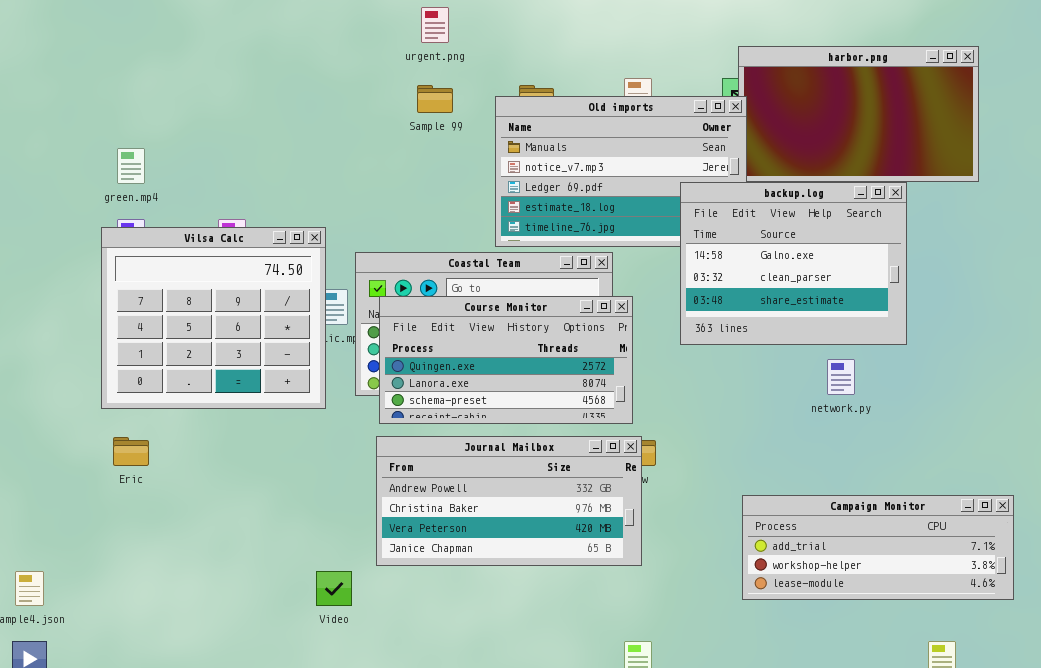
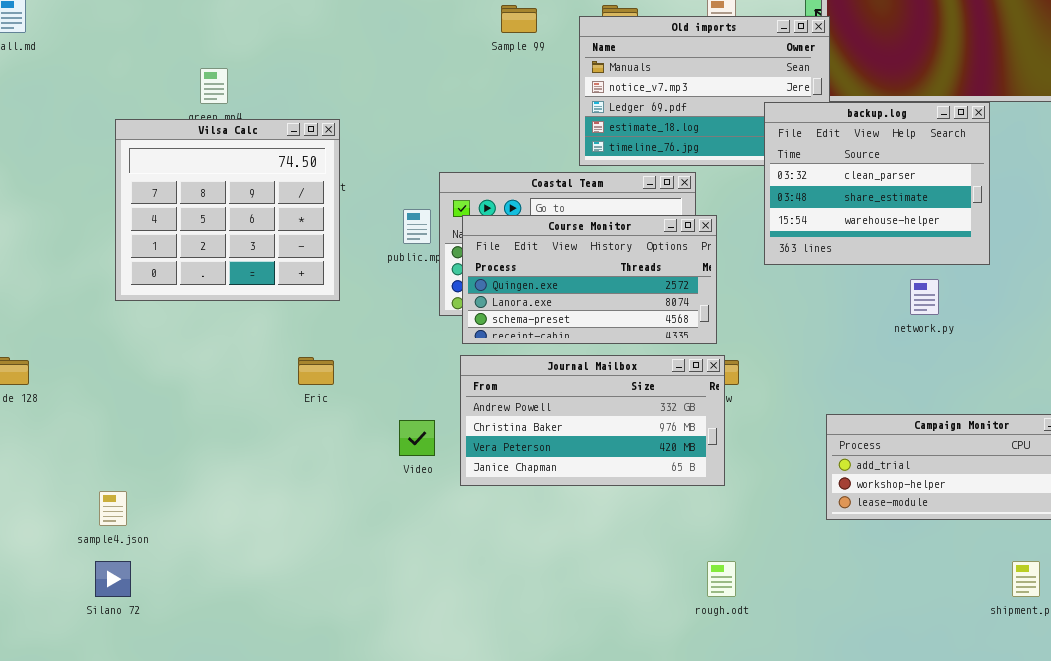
backup.log: [680,182,907,345] -> [764,102,990,265], scrolled down 1 row
Vilsa Calc: [101,227,326,409] -> [115,119,340,301], moved
Eric: [113,437,149,466] -> [298,357,334,385], moved
Video: [316,571,352,606] -> [399,420,435,456], moved

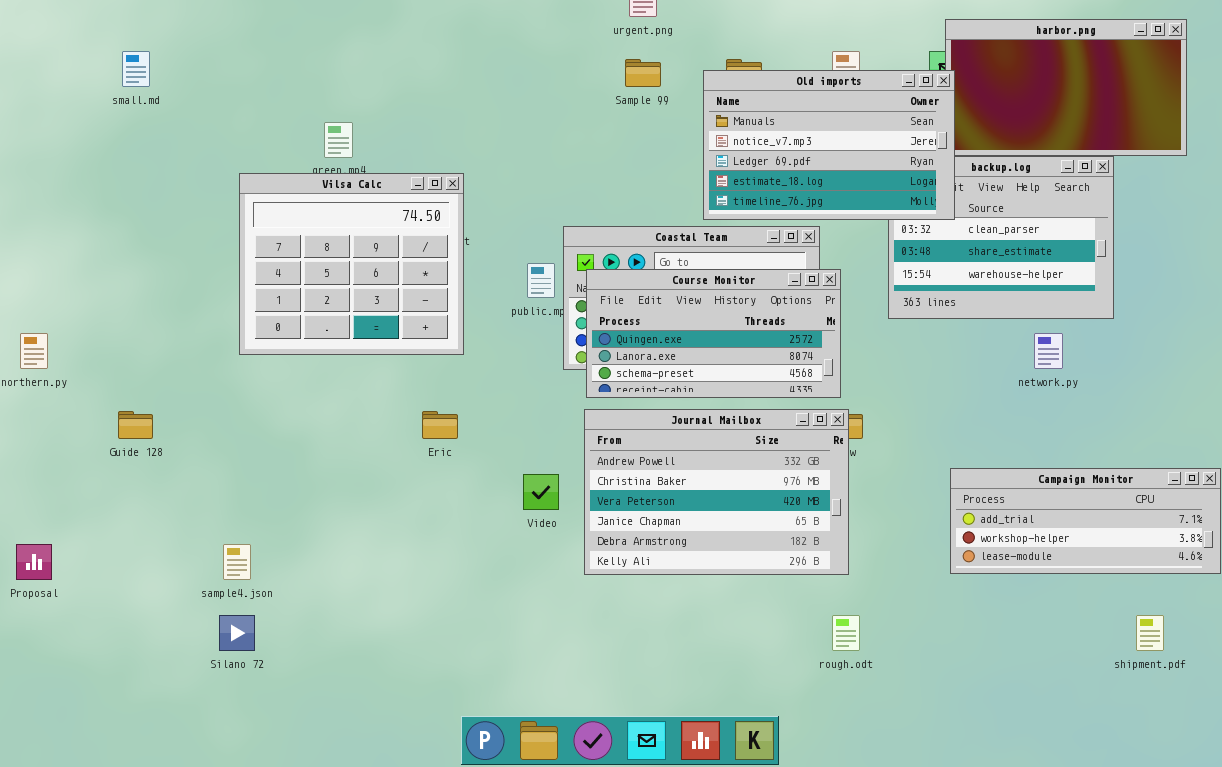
Old imports: [579,16,830,166] -> [703,70,955,220], raised
Journal Mailbox: [460,355,725,486] -> [584,409,849,575], resized

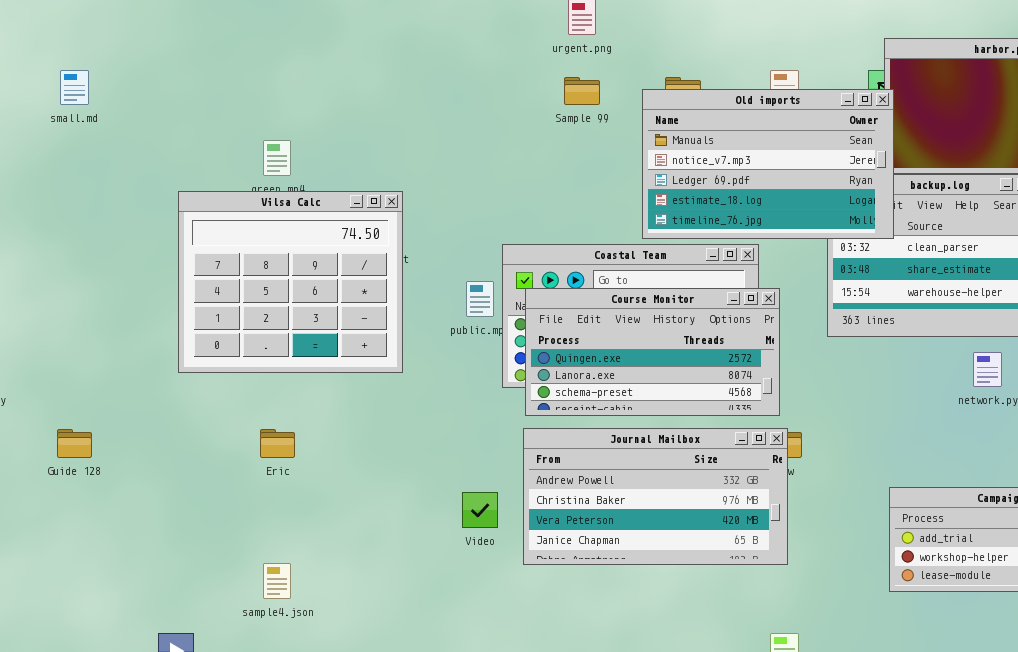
Journal Mailbox: [584,409,849,575] -> [523,428,788,565], resized
Eric: [422,411,458,439] -> [260,429,295,458], moved
sample4.json: [223,544,251,580] -> [263,563,291,599], moved

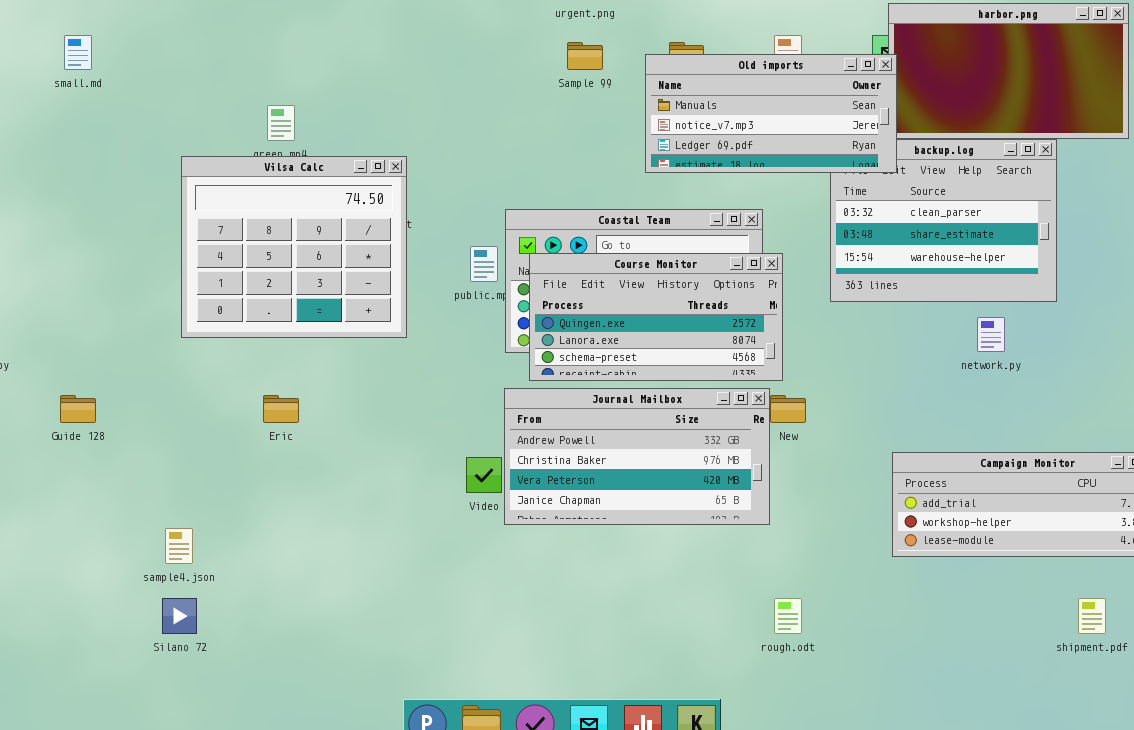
Old imports: [642,89,894,239] -> [645,54,897,173], resized
Journal Mailbox: [523,428,788,565] -> [504,388,770,525], moved
sample4.json: [263,563,291,599] -> [165,528,193,564], moved

